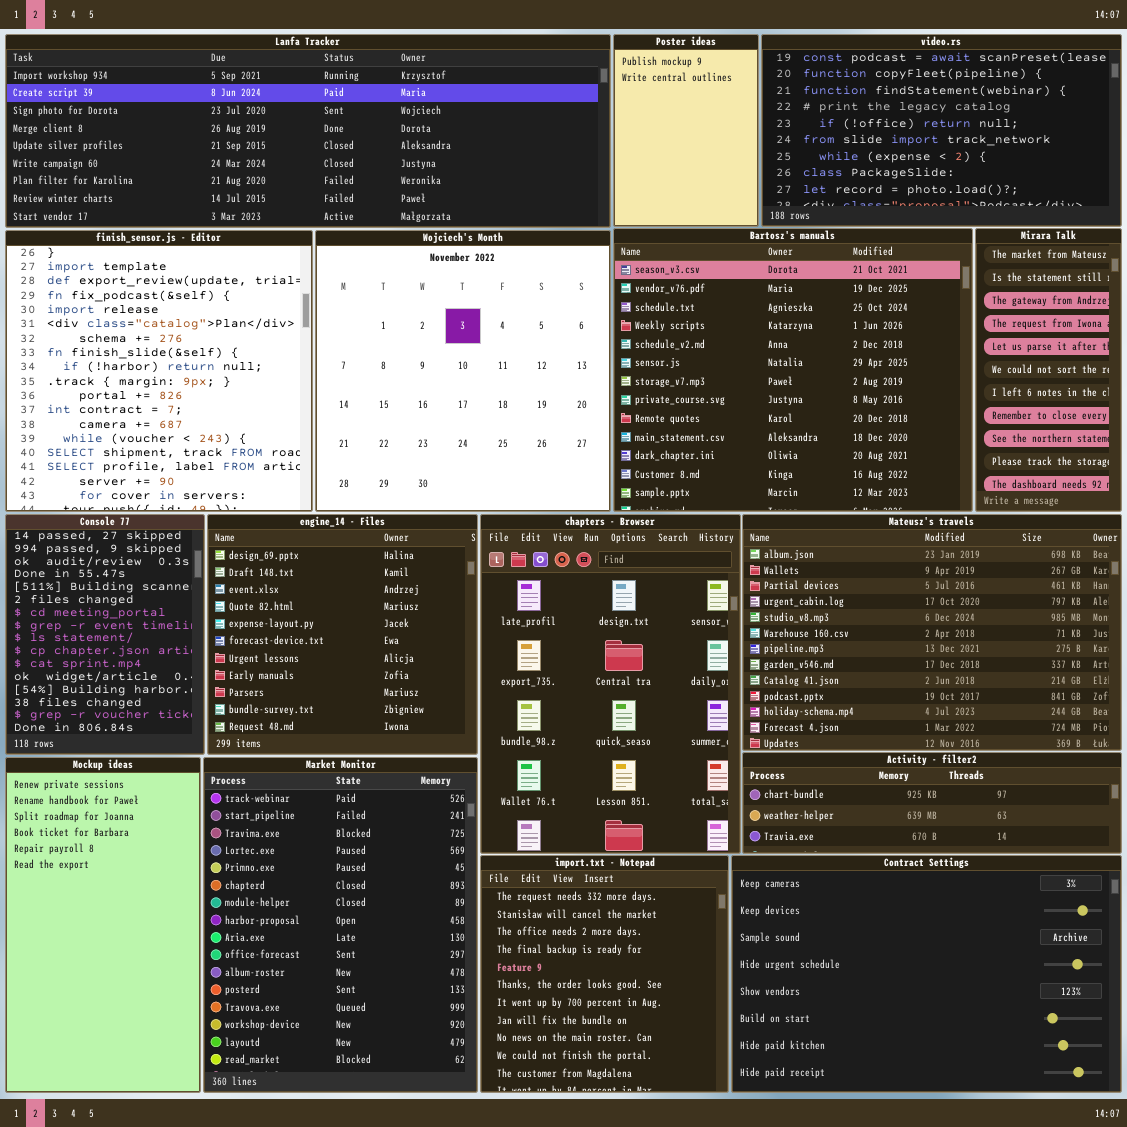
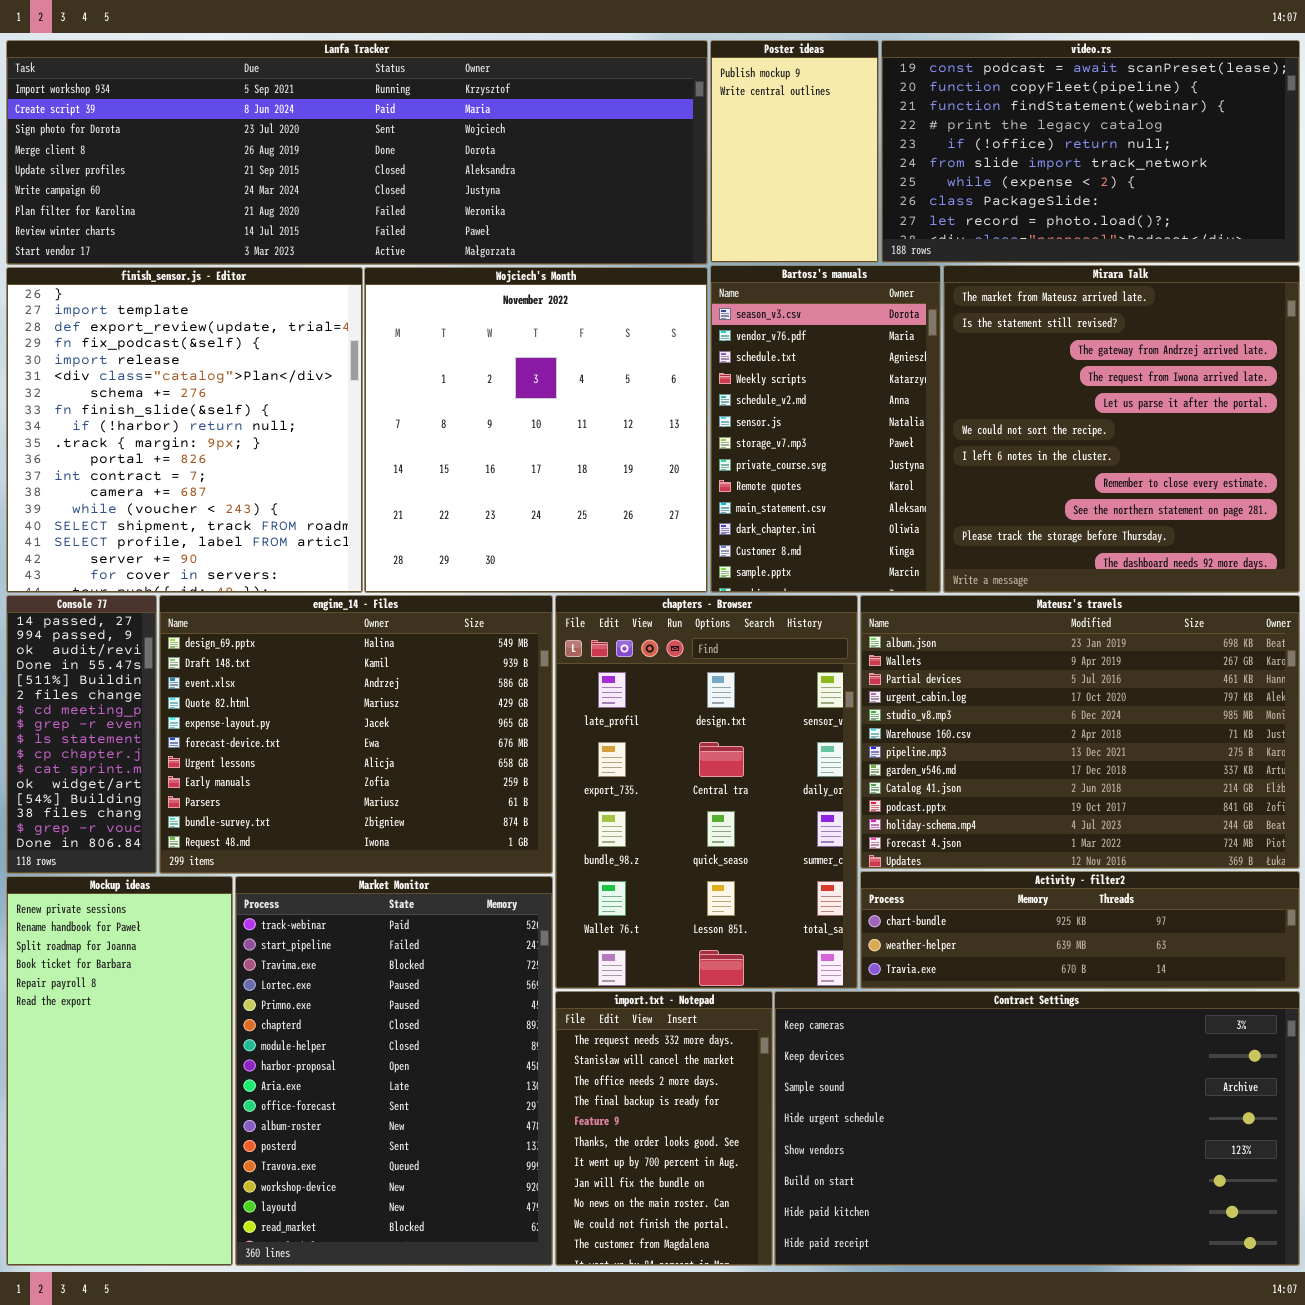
Bartosz's manuals: [613,228,973,512] -> [710,265,941,593], resized
Mirara Talk: [975,228,1122,512] -> [943,265,1300,593], resized
Console 77: [5,514,205,755] -> [6,595,157,874], resized
engine_14 - Files: [207,514,478,755] -> [159,595,553,874], resized
import.txt - Notepad: [480,855,729,1093] -> [555,991,773,1266], resized
Contract Settings: [731,855,1122,1093] -> [774,991,1300,1266], resized

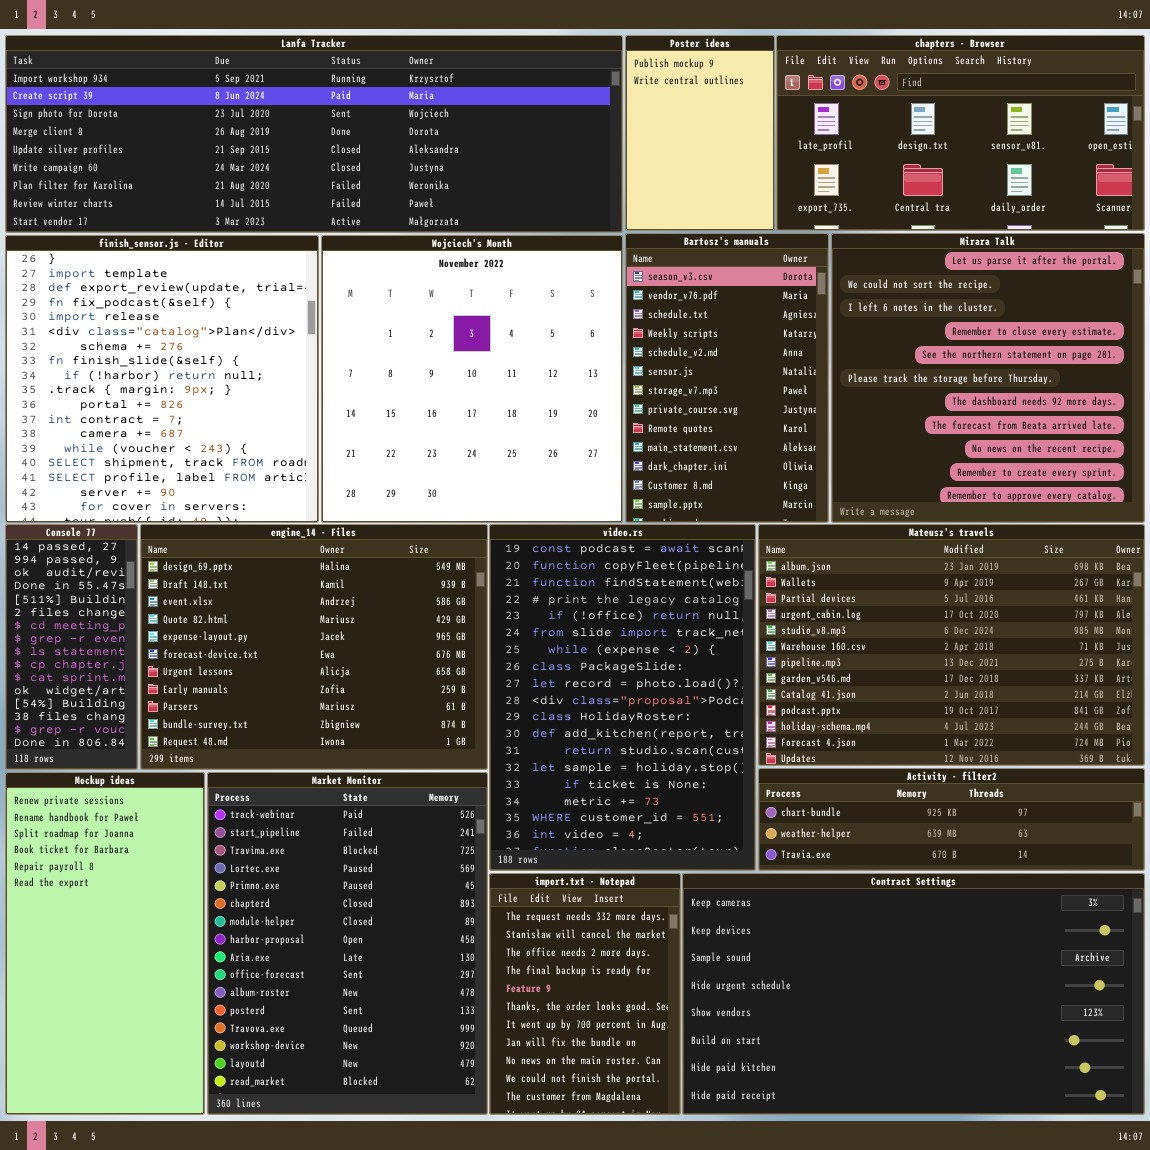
video.rs: [881,40,1300,263] -> [489,524,756,871], moved, resized
Mirara Talk: [943,265,1300,593] -> [831,233,1145,523], scrolled down 4 rows
chapters - Browser: [555,595,858,989] -> [776,35,1145,231], moved, resized

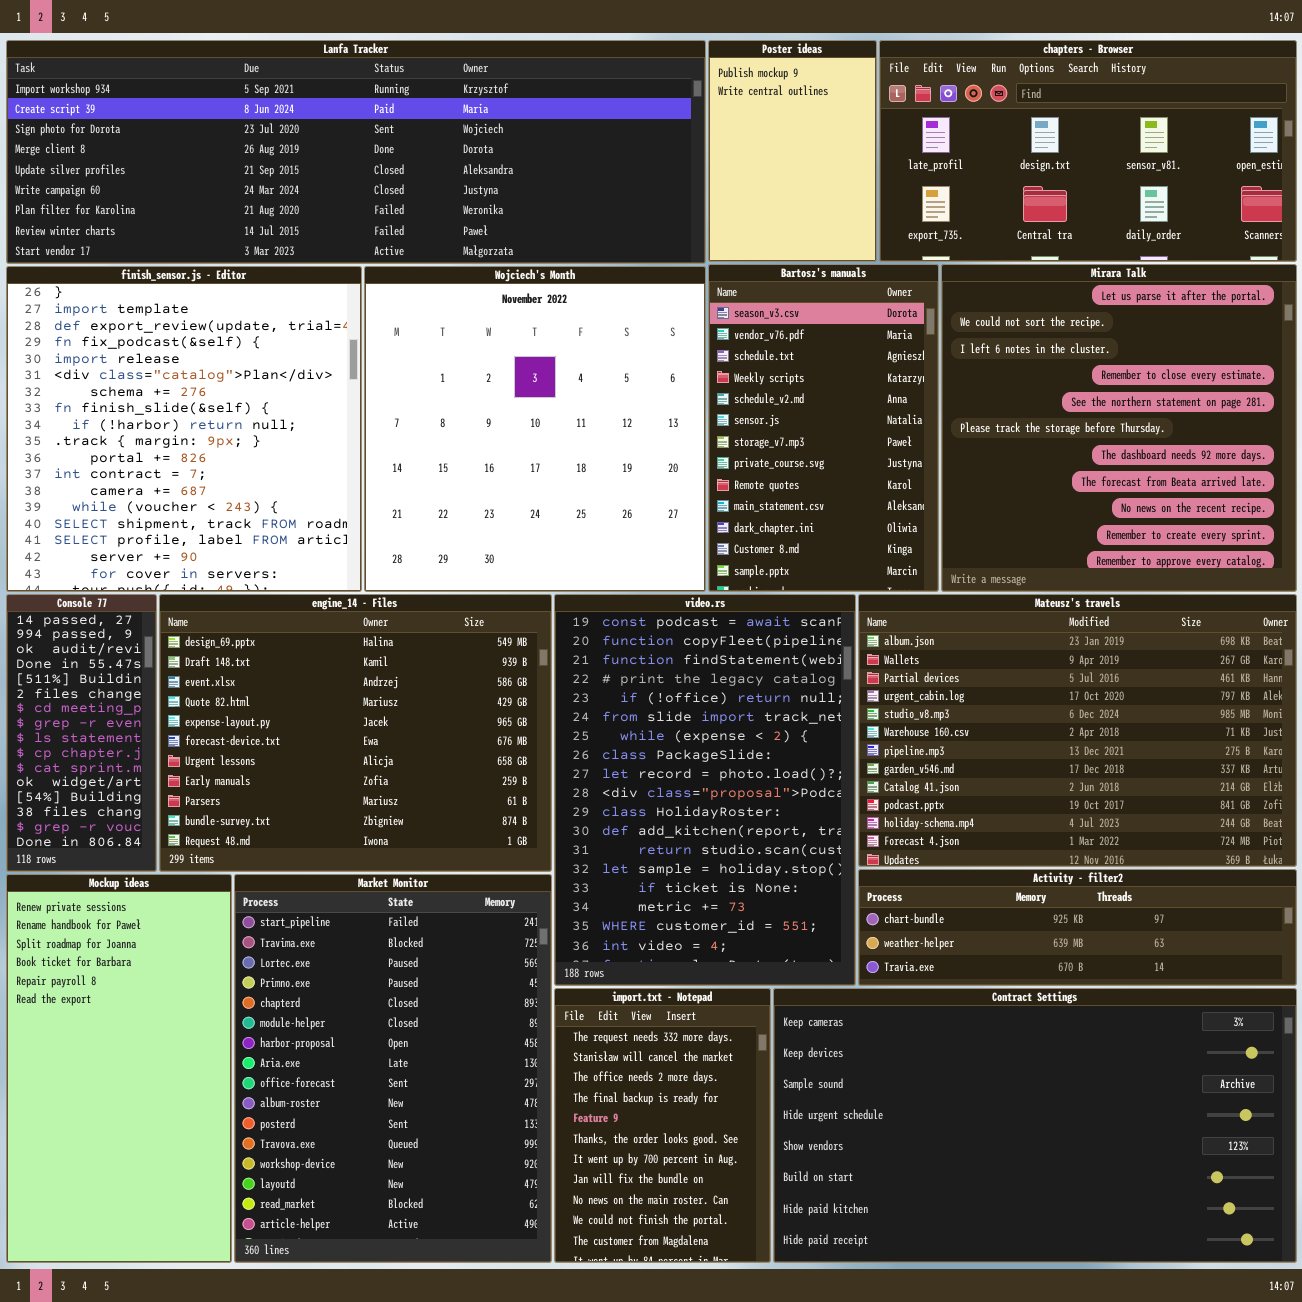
Market Monitor: [207,772,488,1115] -> [234,874,552,1263], scrolled down 1 row

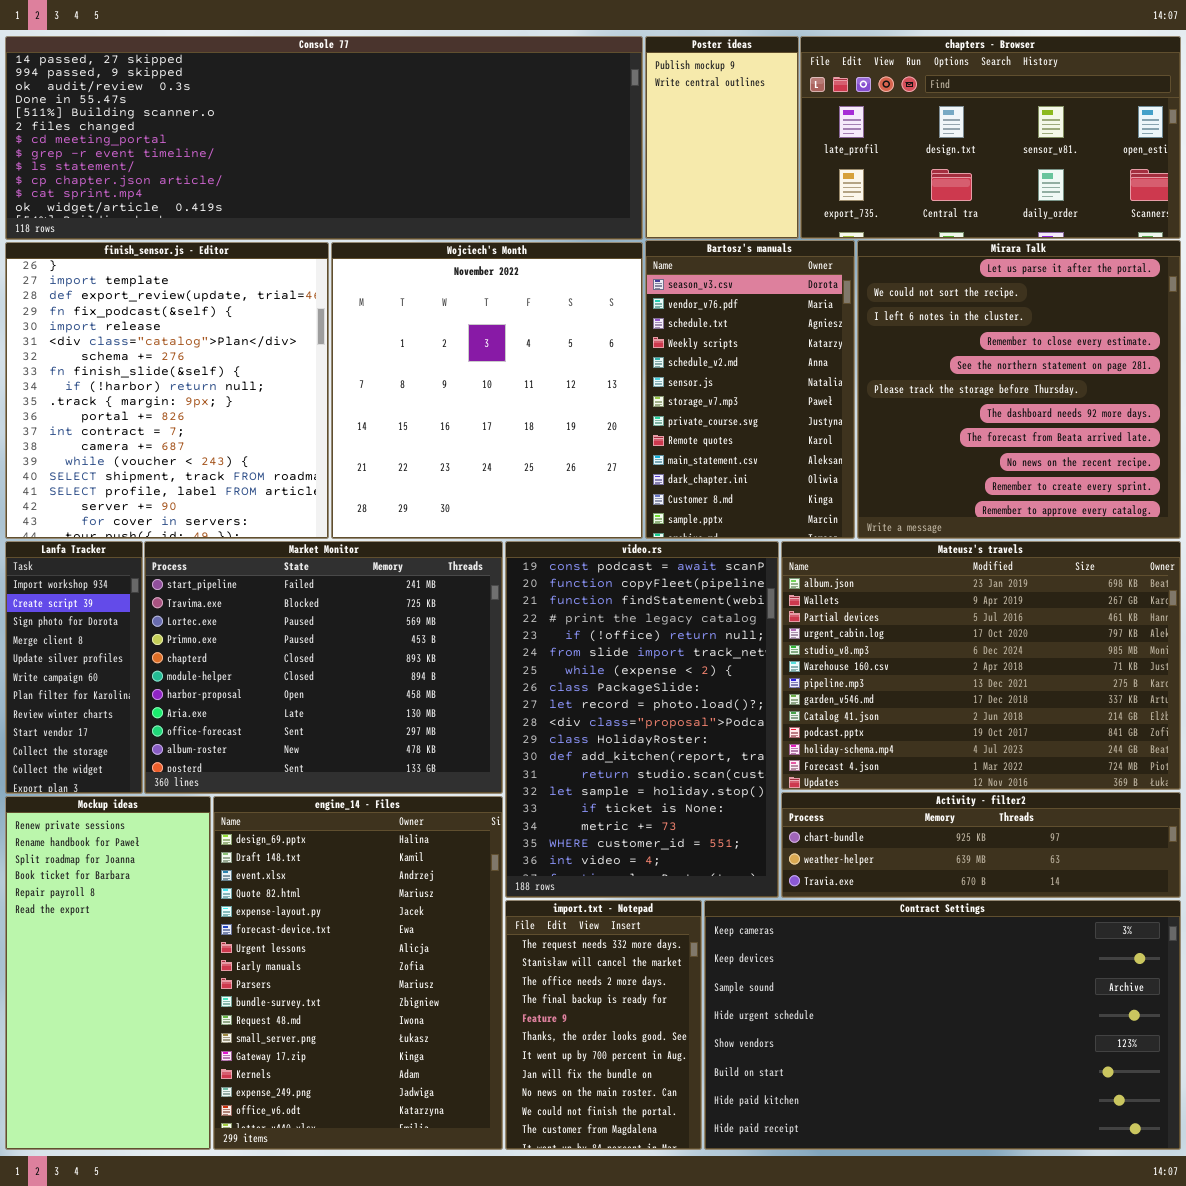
Lanfa Tracker: [6,40,706,264] -> [5,541,143,794], moved, resized
Console 77: [6,594,157,872] -> [5,36,643,240], moved, resized
engine_14 - Files: [159,594,552,872] -> [213,796,503,1150], moved, resized
Market Monitor: [234,874,552,1263] -> [144,541,503,794], moved, resized

